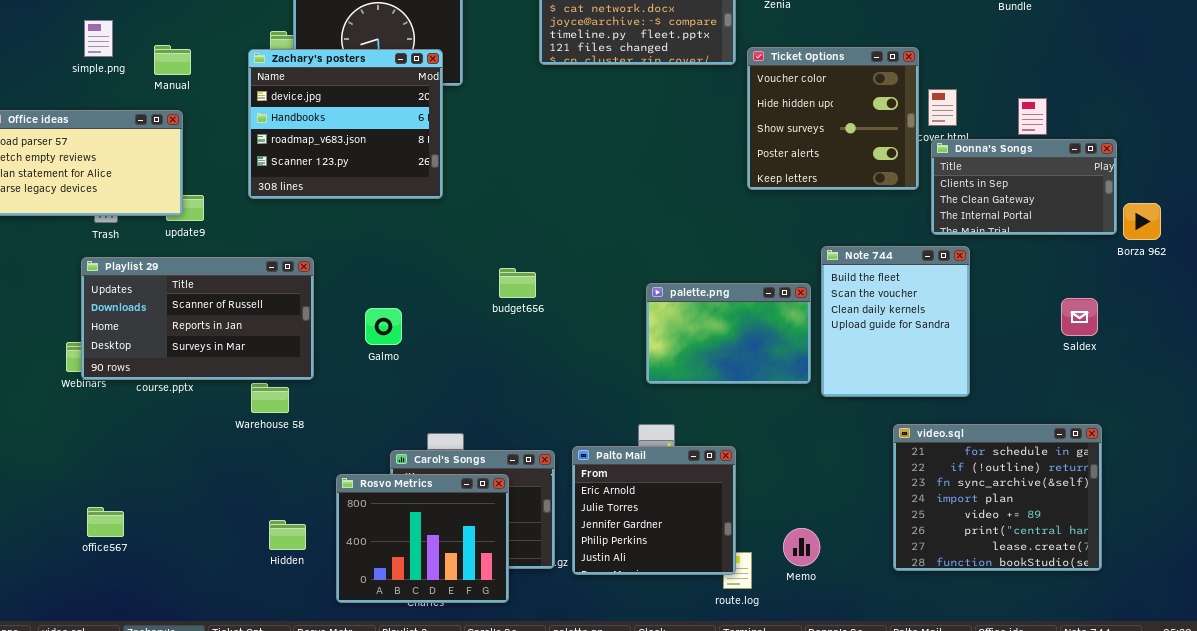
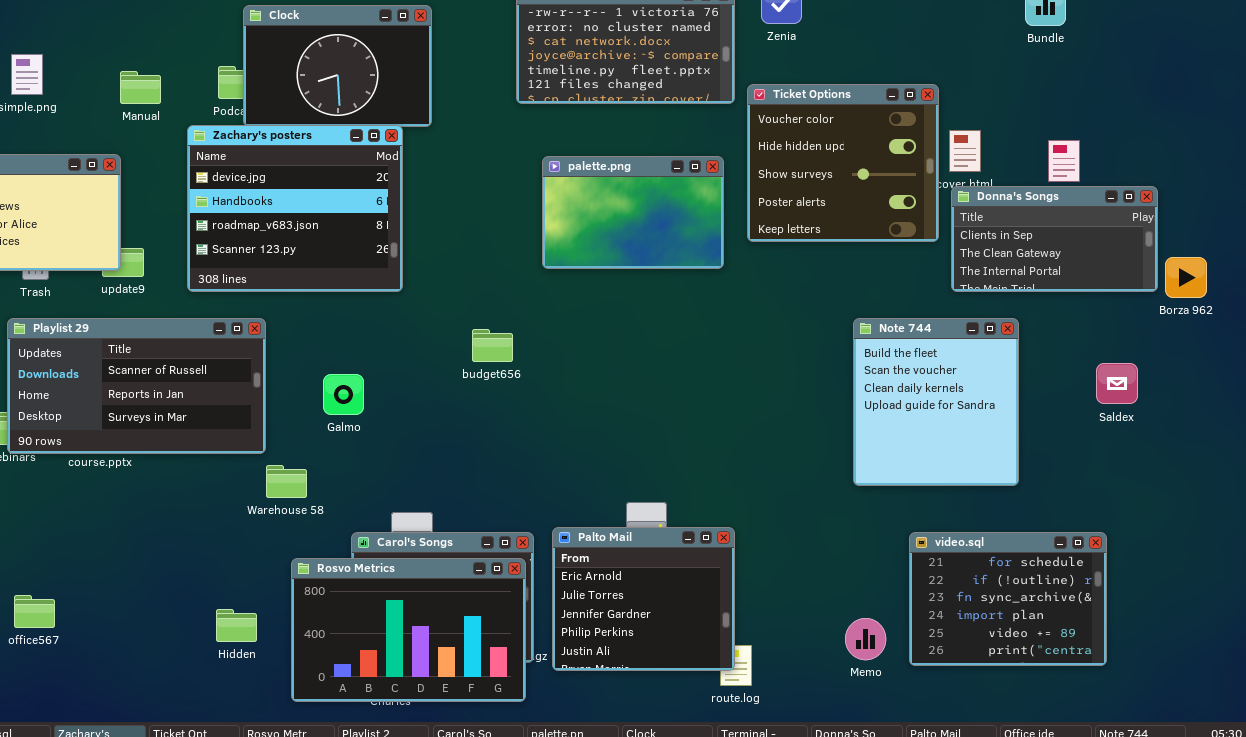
Manual: [154,45,191,75] -> [120,71,161,104], moved
Zachary's posters: [248,49,443,199] -> [187,125,403,292], moved
Note 744: [821,246,970,397] -> [853,318,1019,486], moved
palette.png: [646,283,811,384] -> [542,156,724,269], moved
Warehouse 58: [251,383,289,413] -> [266,465,307,498], moved
video.sql: [893,424,1102,571] -> [909,532,1107,666], resized
Rosvo Metrics: [336,474,509,603] -> [291,558,526,702], resized
Memo: [783,528,820,566] -> [845,618,886,660], moved

